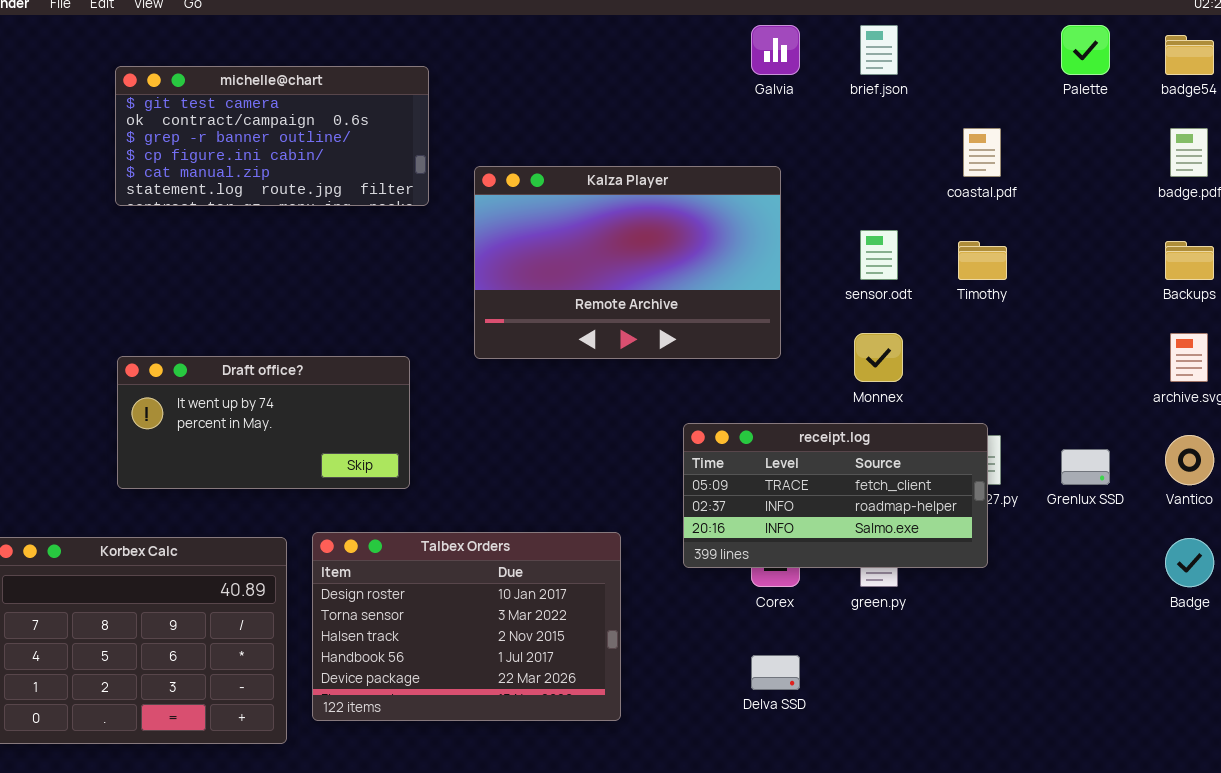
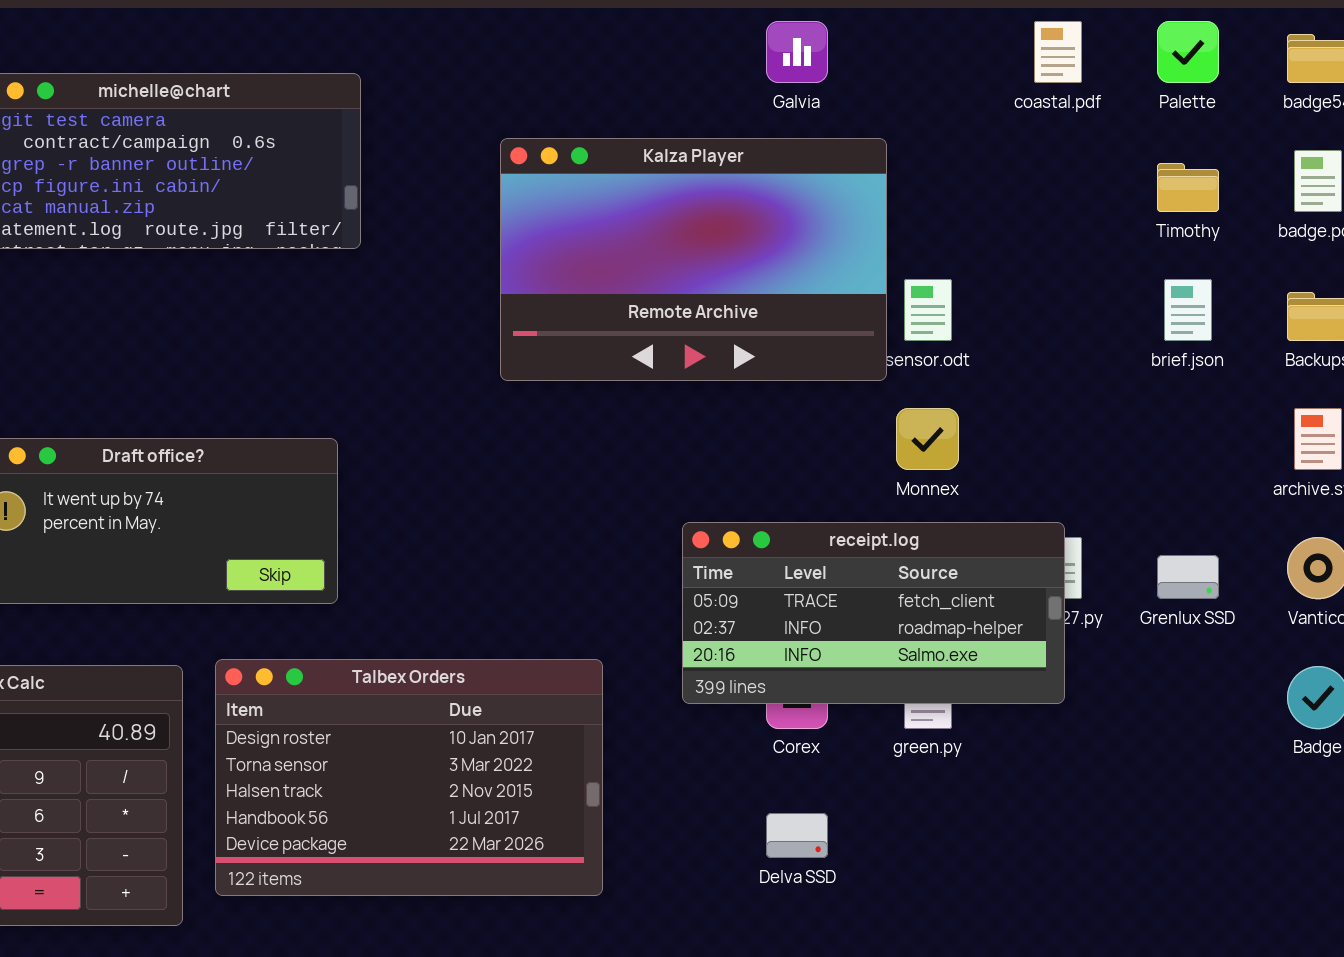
brief.json: [860,25,898,75] -> [1164,279,1212,341], moved
coastal.pdf: [963,128,1001,177] -> [1034,21,1082,83], moved
Kalza Player: [474,166,781,359] -> [500,138,887,381], moved
Timothy: [958,241,1007,280] -> [1157,163,1219,212], moved

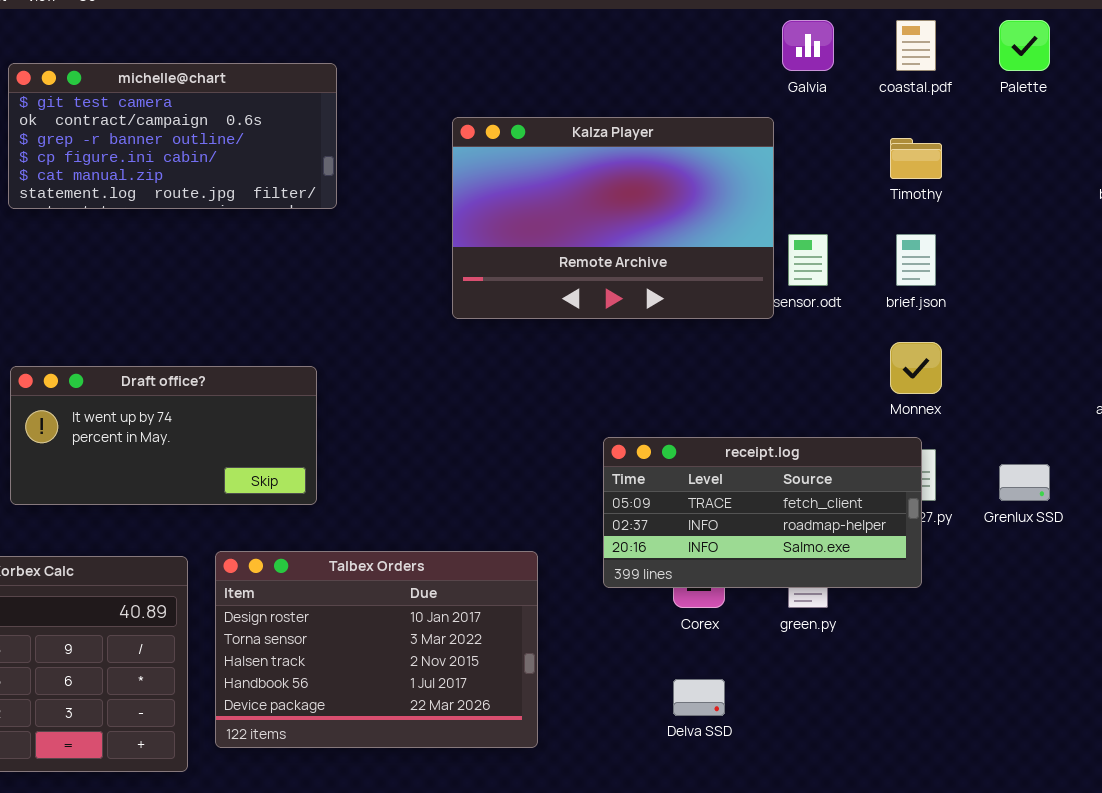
Galvia: [766,21,828,83] -> [782,20,834,71], moved
Timothy: [1157,163,1219,212] -> [890,138,942,179], moved
brief.json: [1164,279,1212,341] -> [896,234,936,286], moved
Monnex: [896,408,959,470] -> [890,342,942,394], moved

